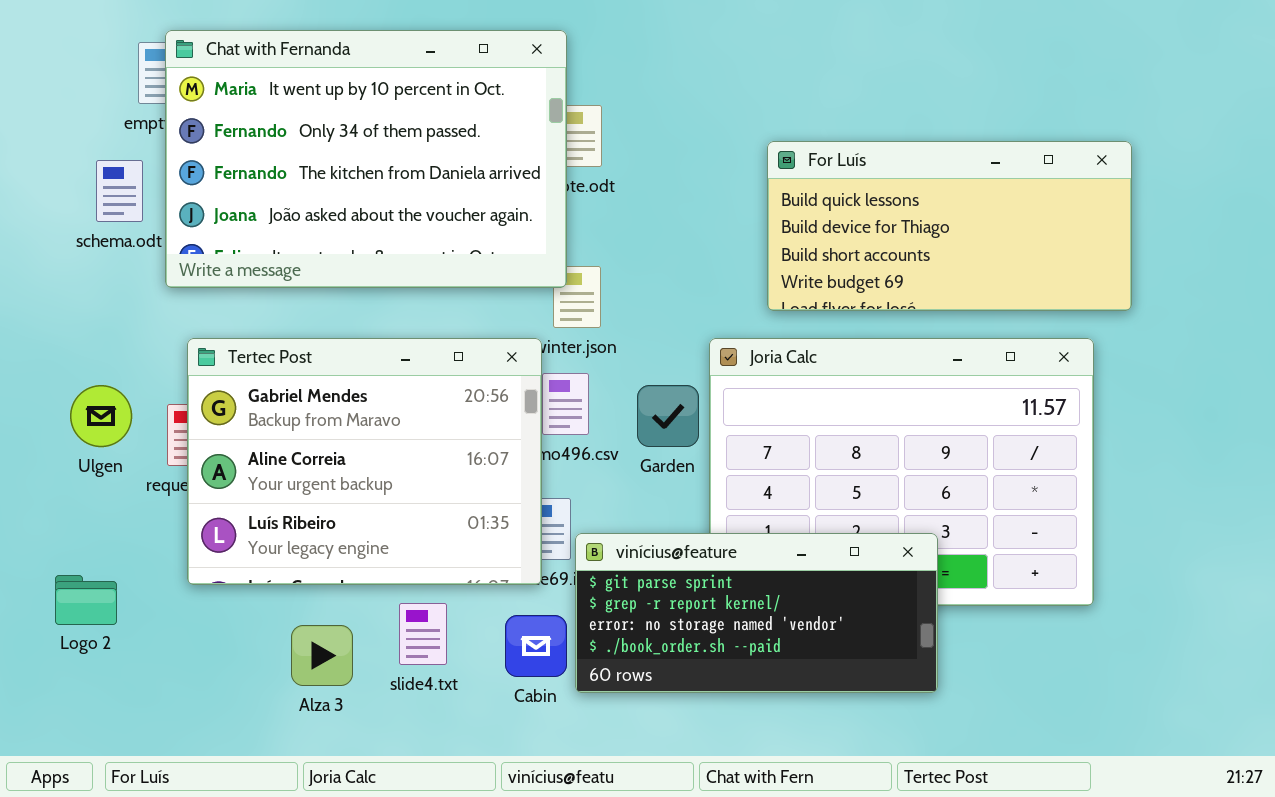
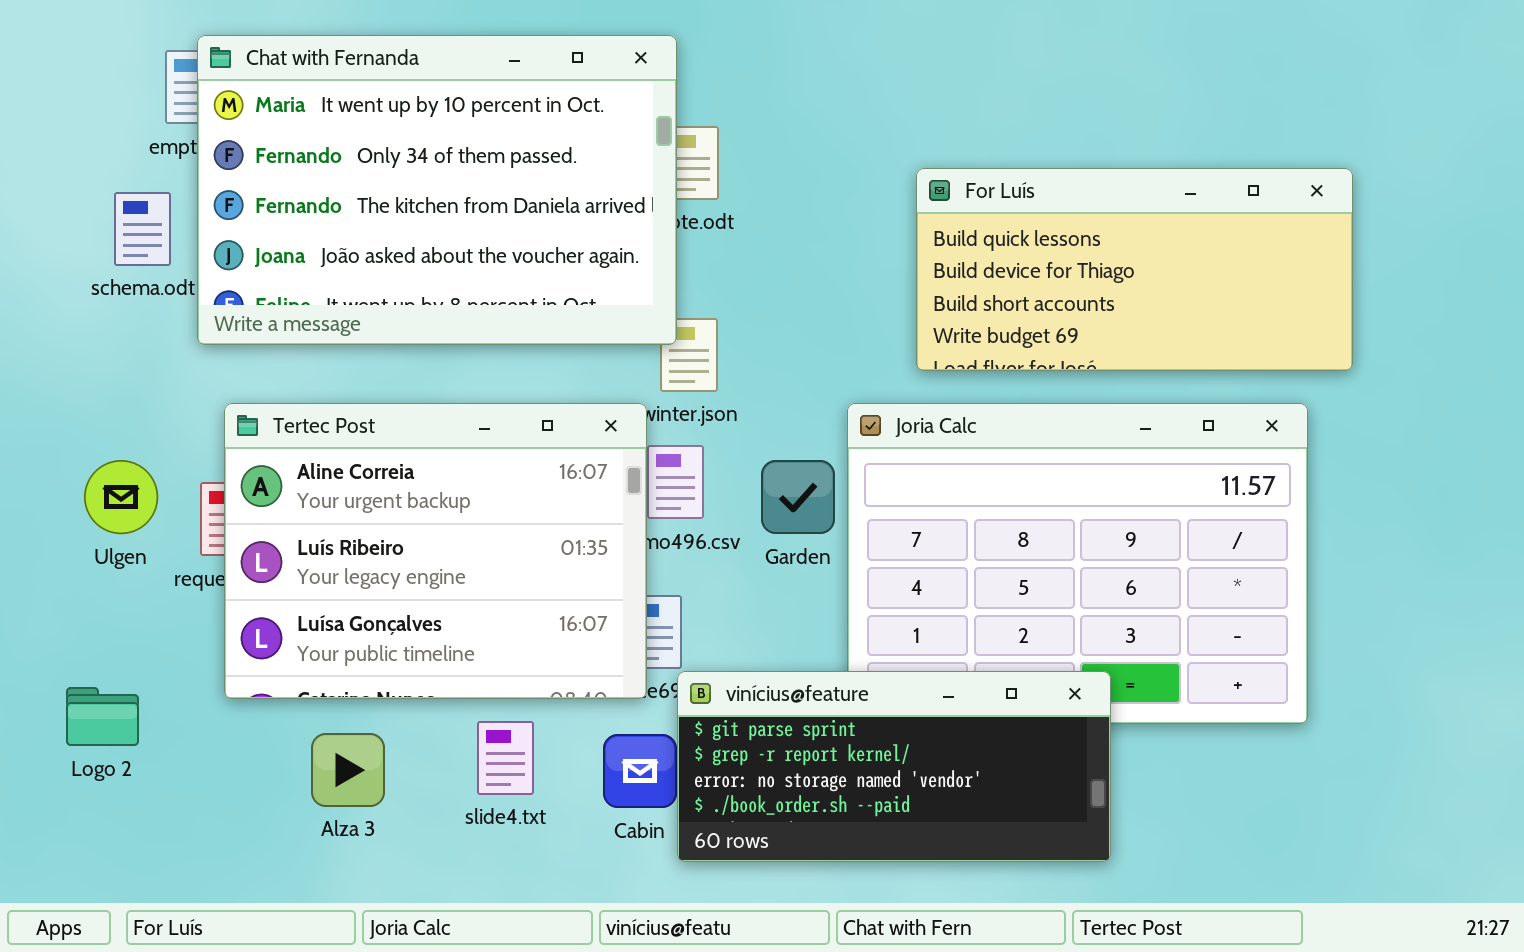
Tertec Post: [187,338,542,585] -> [224,403,647,699], scrolled down 1 row
vinícius@feature: [575,533,938,693] -> [677,671,1111,862], moved
Alza 3: [291,625,353,686] -> [311,733,385,807], moved

